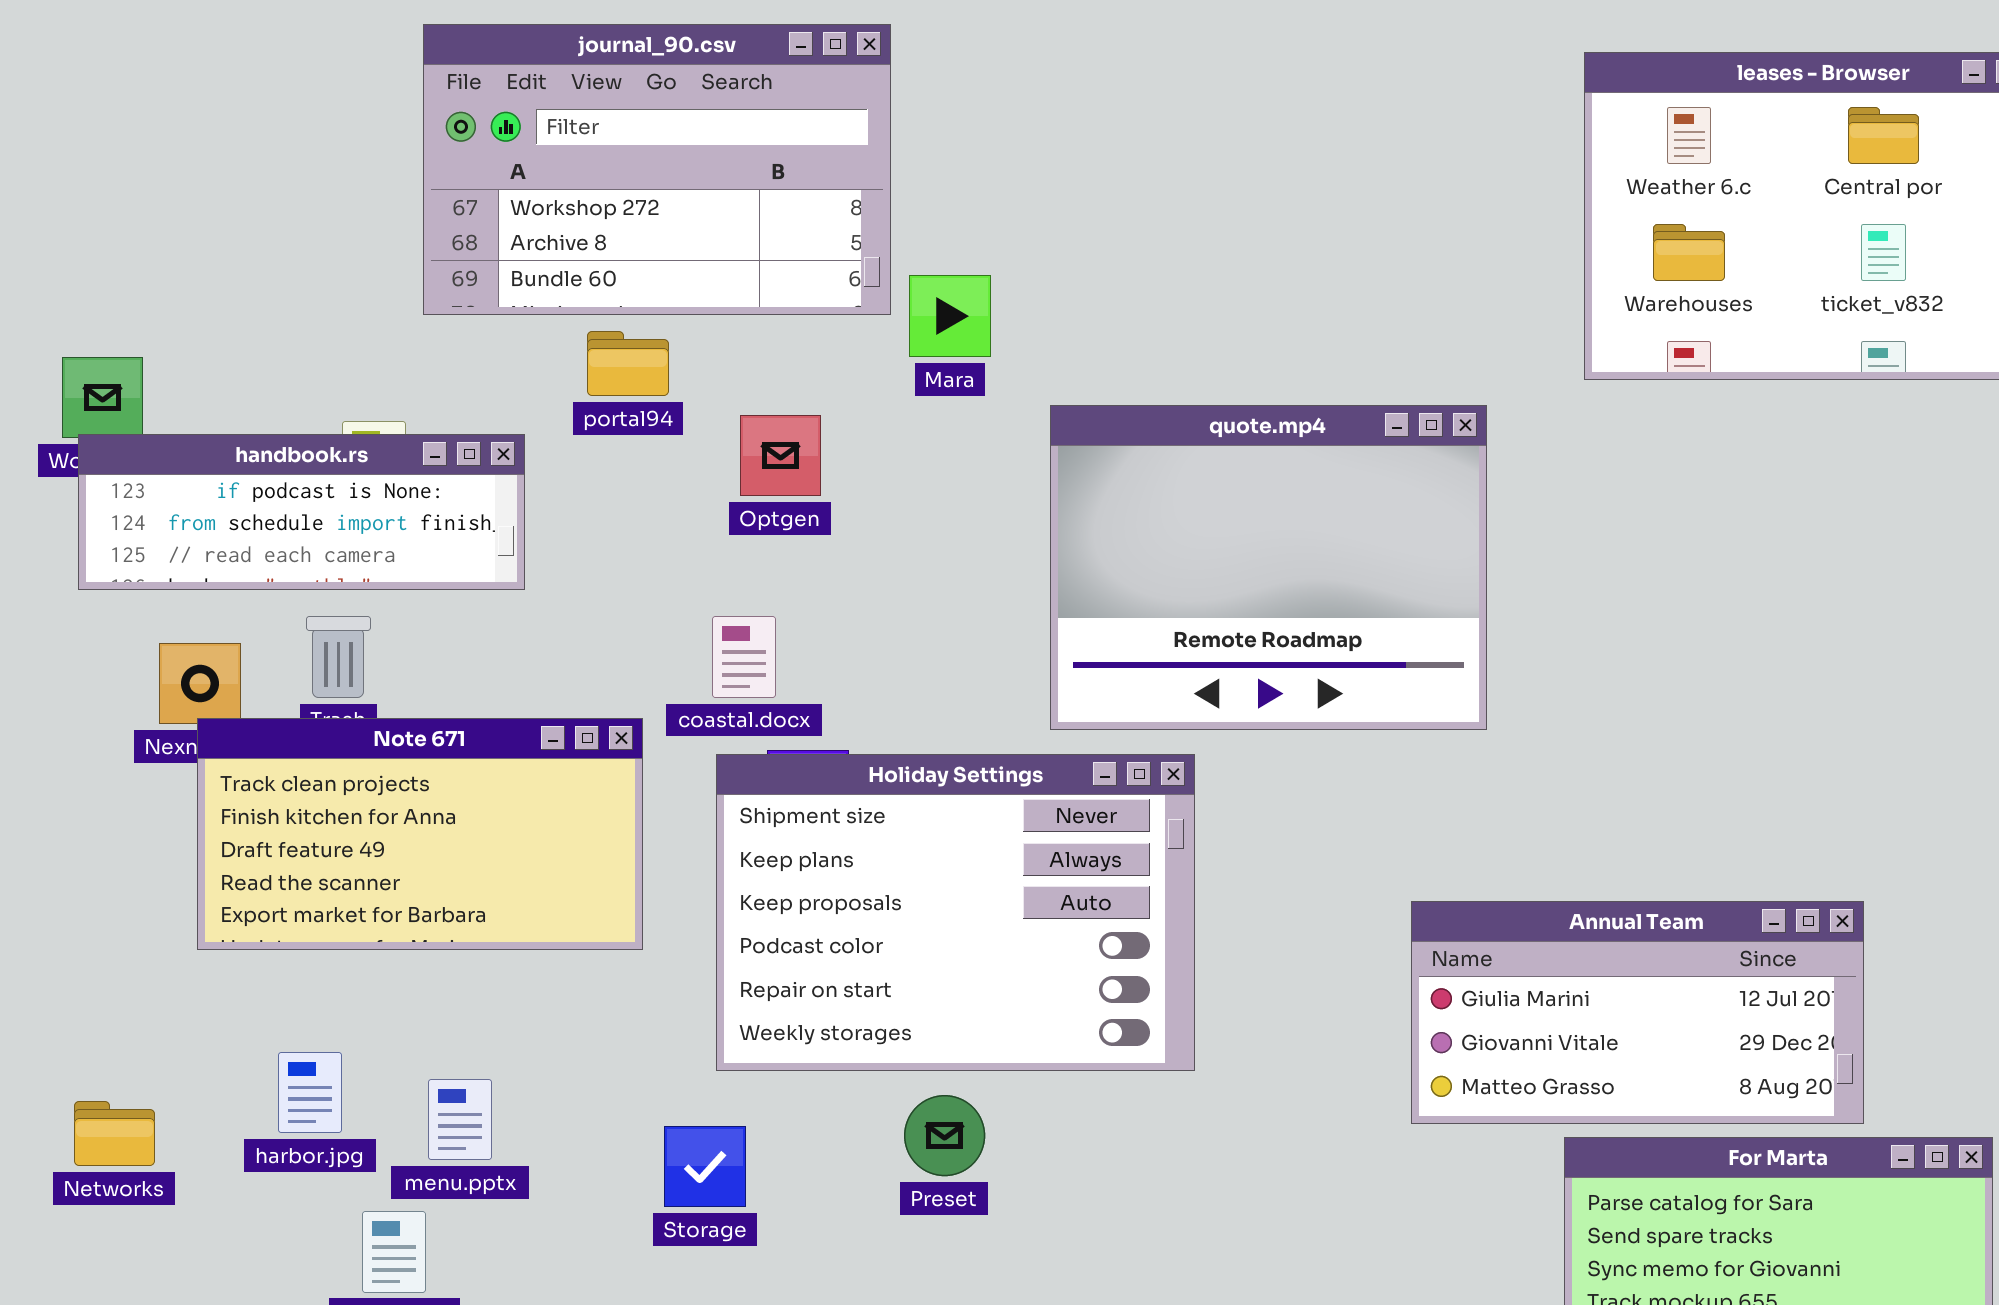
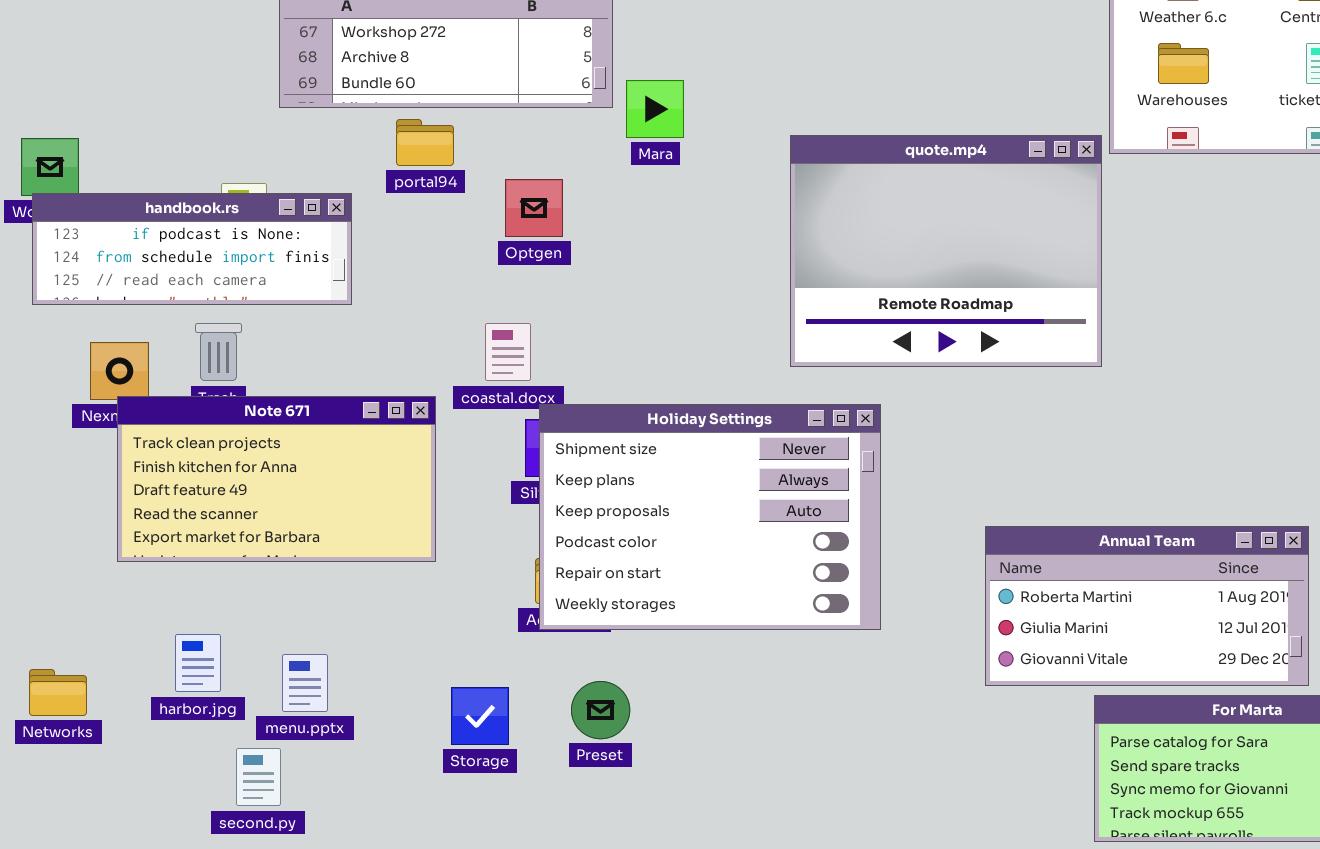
quote.mp4: [1050,405,1487,730] -> [790,135,1102,367], moved
Holiday Settings: [716,754,1195,1071] -> [539,404,881,630], moved
Annual Team: [1411,901,1864,1124] -> [985,526,1309,686], scrolled up 1 row
Preset: [904,1095,985,1176] -> [571,681,630,739], moved

